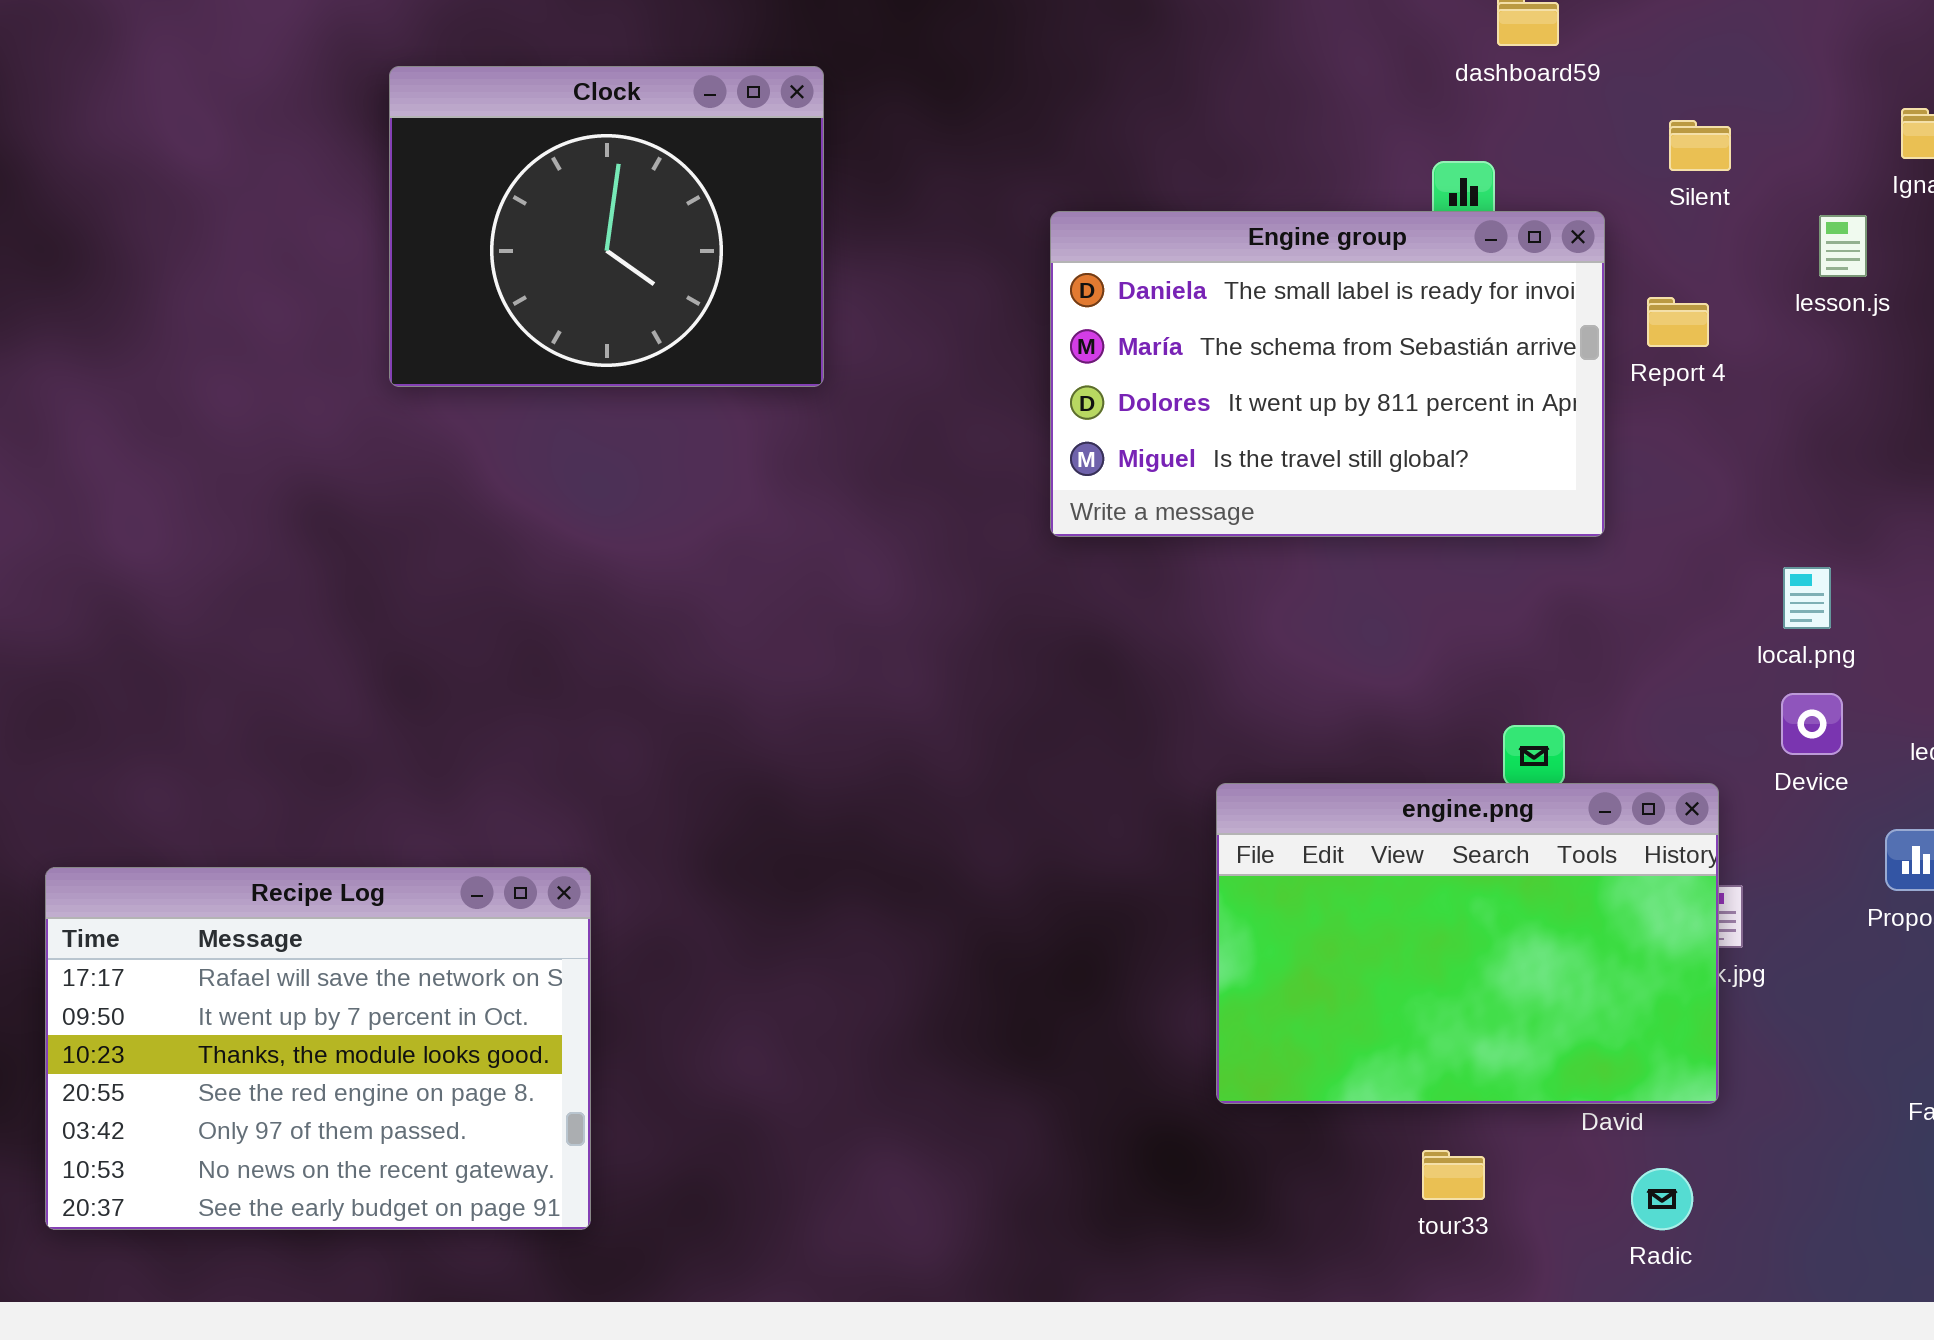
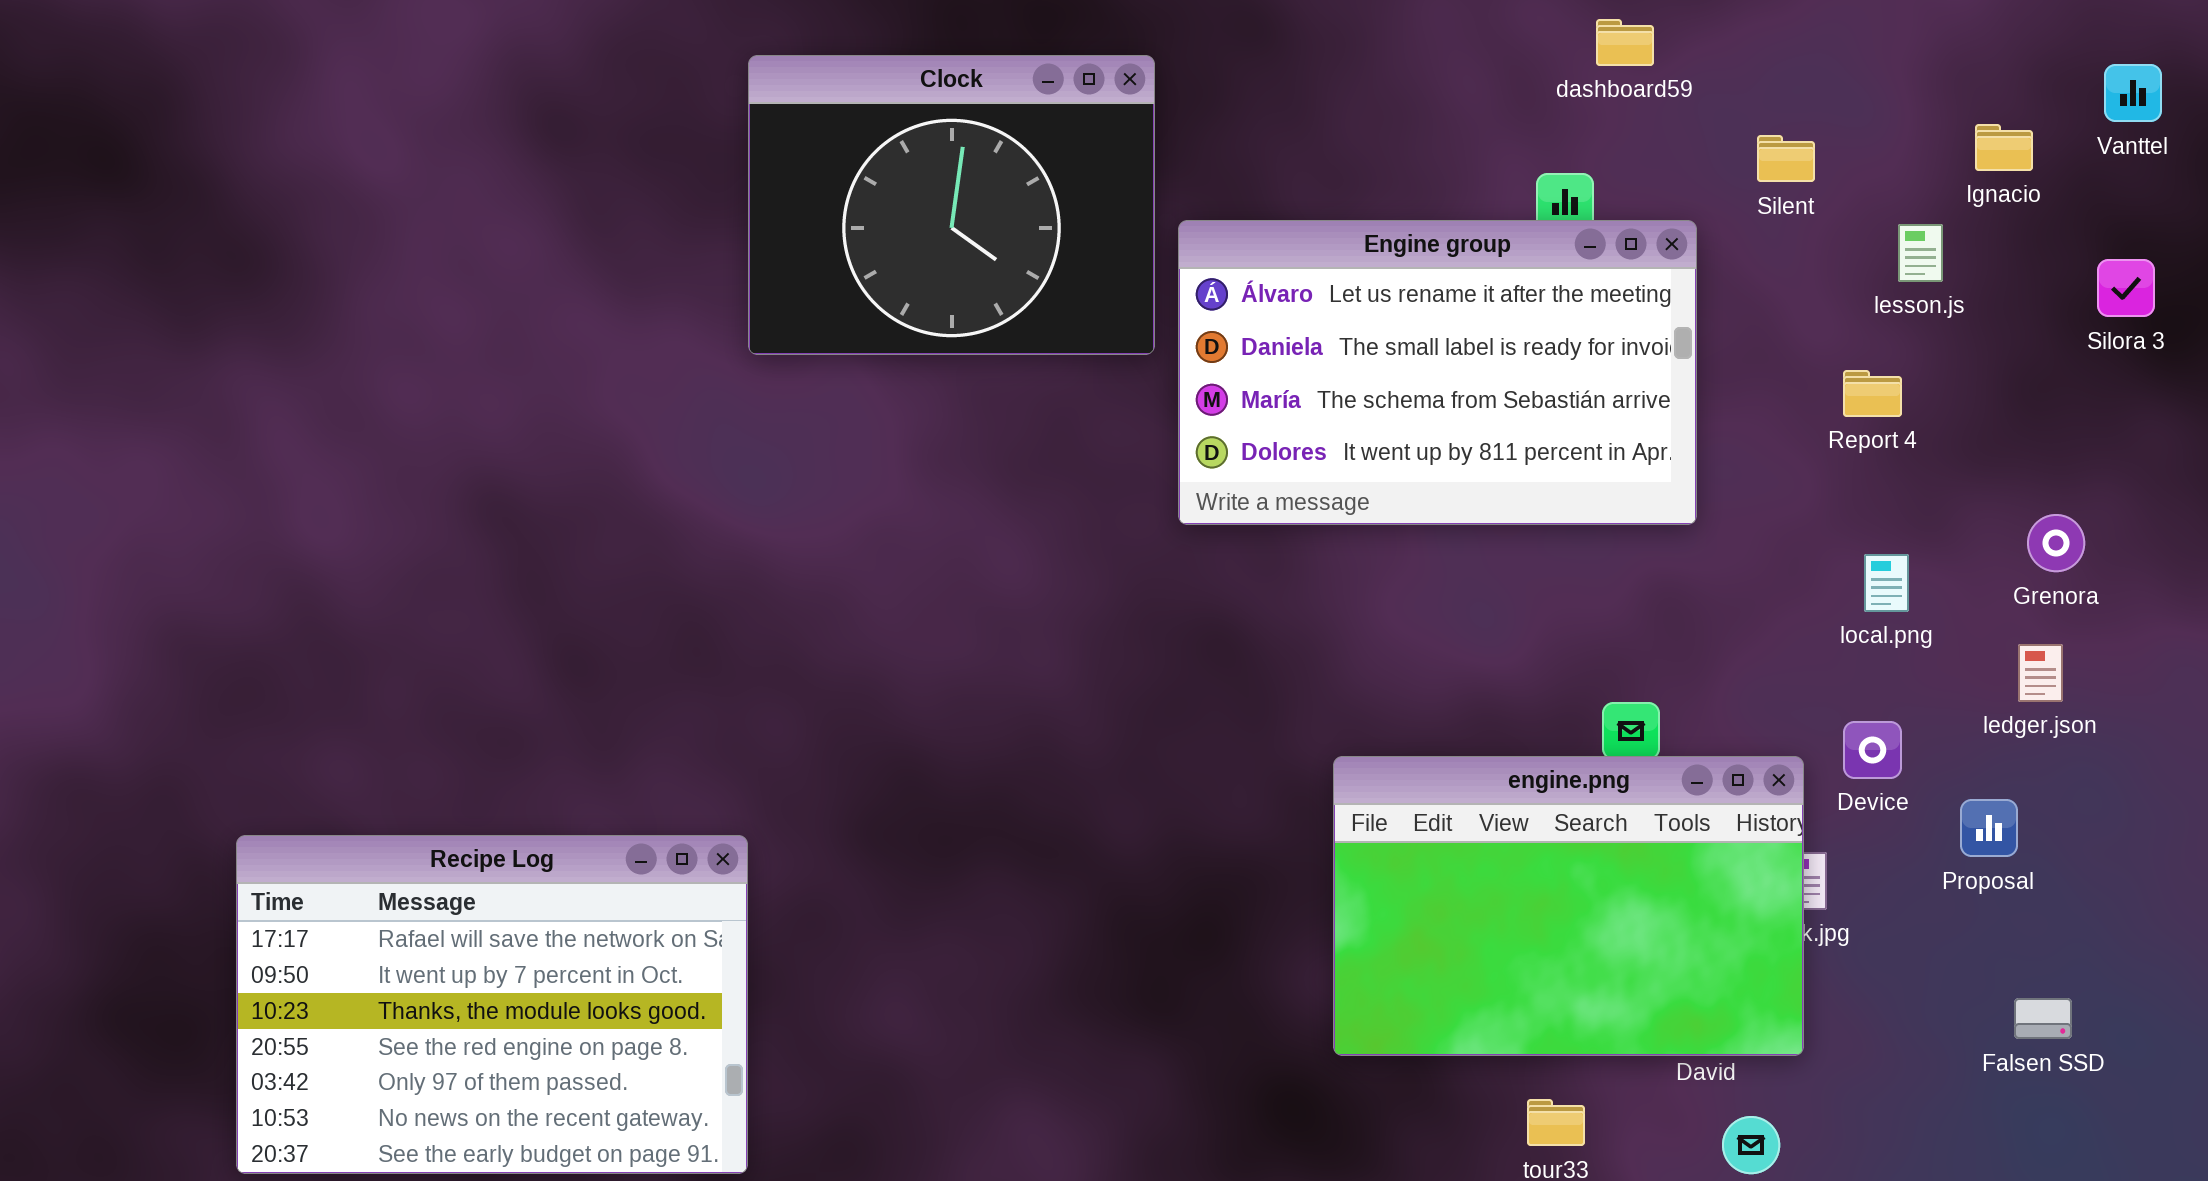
Clock: [389,66,824,387] -> [748,55,1155,355], moved
Engine group: [1050,211,1605,537] -> [1178,220,1697,525], scrolled up 1 row
Report 4: [1647,297,1709,347] -> [1843,370,1902,417], moved
Device: [1781,693,1843,755] -> [1843,721,1902,779], moved

